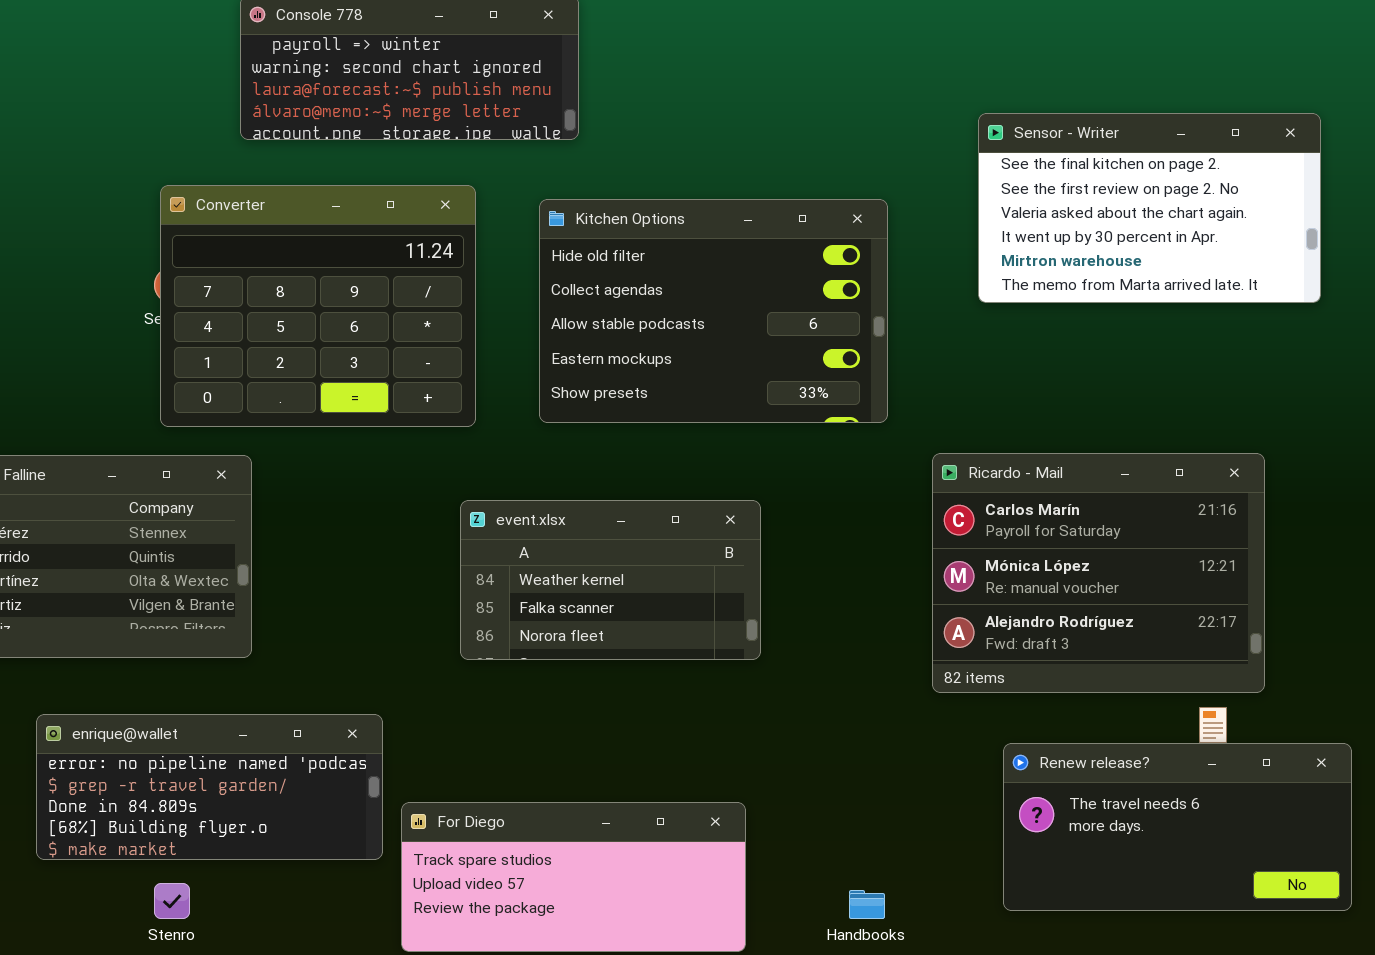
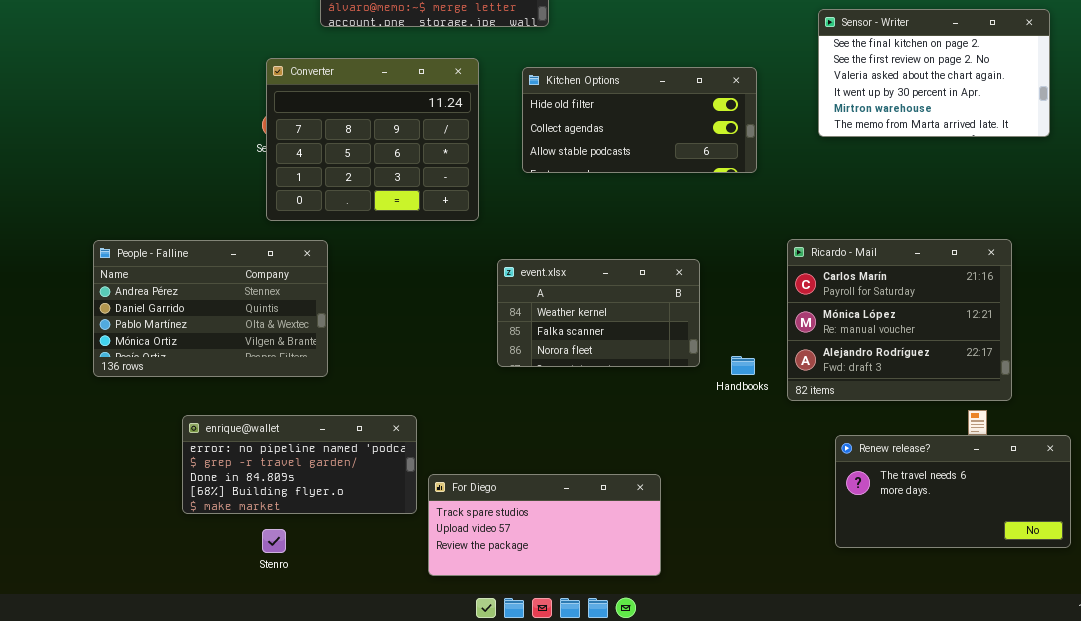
Kitchen Options: [539,199,888,423] -> [522,67,757,173], resized
event.xlsx: [460,500,761,660] -> [497,259,700,367], moved
Handbooks: [849,890,885,919] -> [731,356,755,375], moved

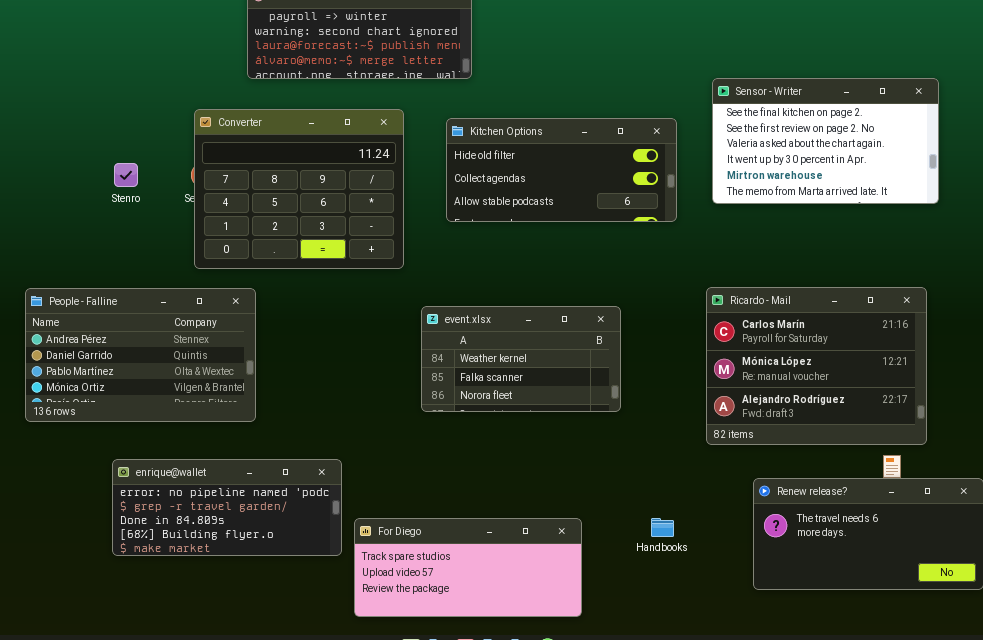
Sensor - Writer: [818,9,1050,137] -> [712,78,939,204], moved
Handbooks: [731,356,755,375] -> [651,518,674,537], moved
Stenro: [262,529,286,553] -> [114,163,138,187], moved

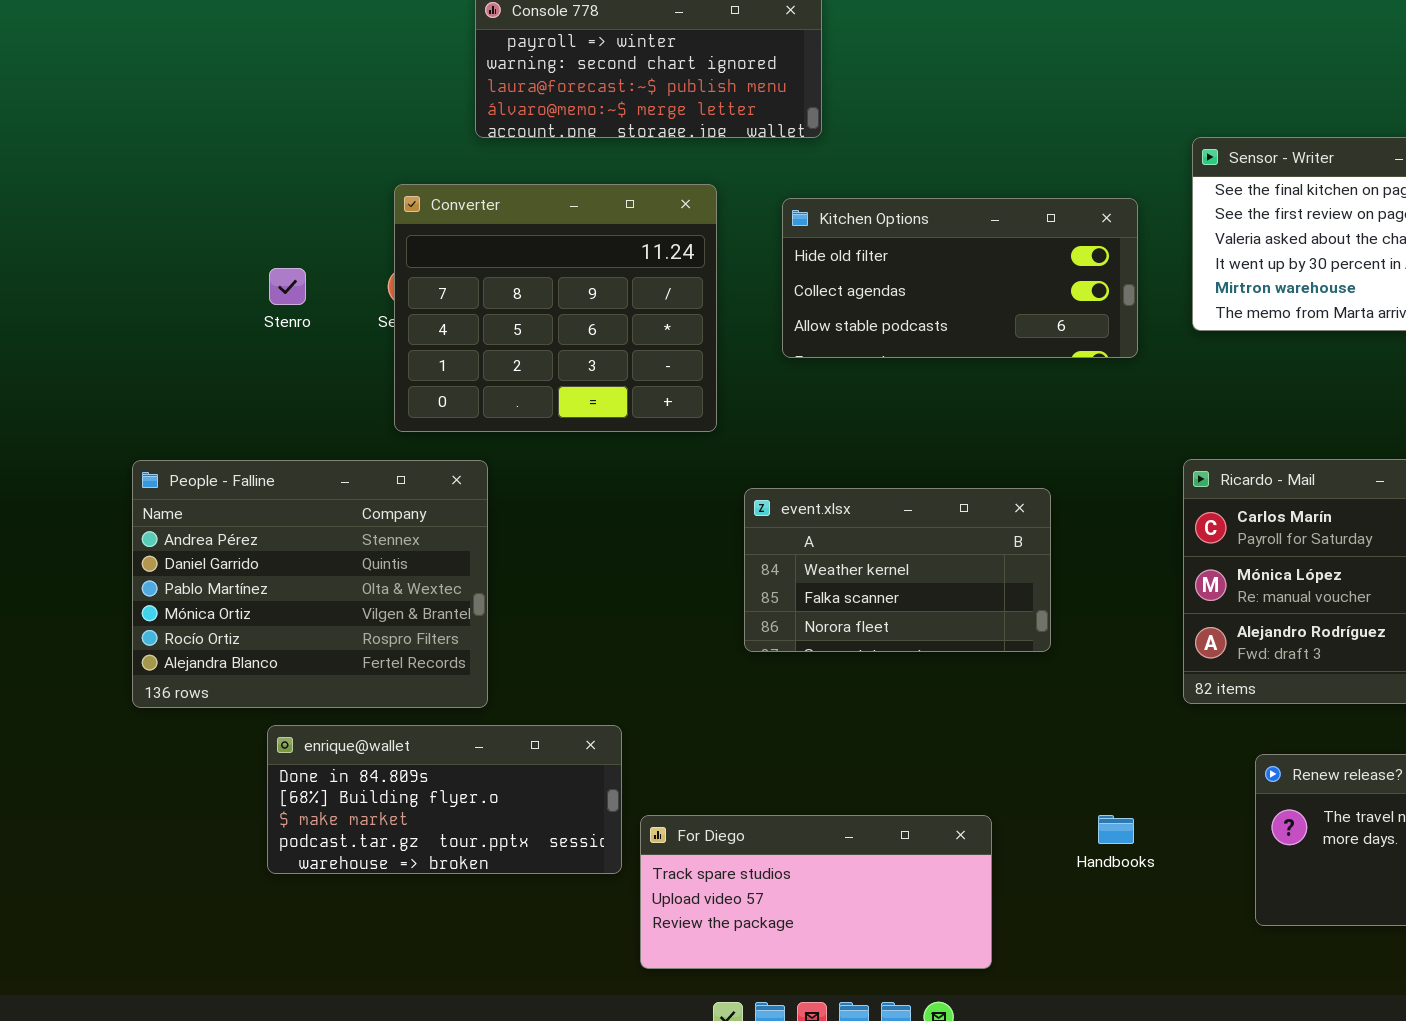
People - Falline: [25,288,256,422] -> [132,460,488,708], resized
enrique@wallet: [112,459,342,556] -> [267,725,622,874], scrolled down 2 rows

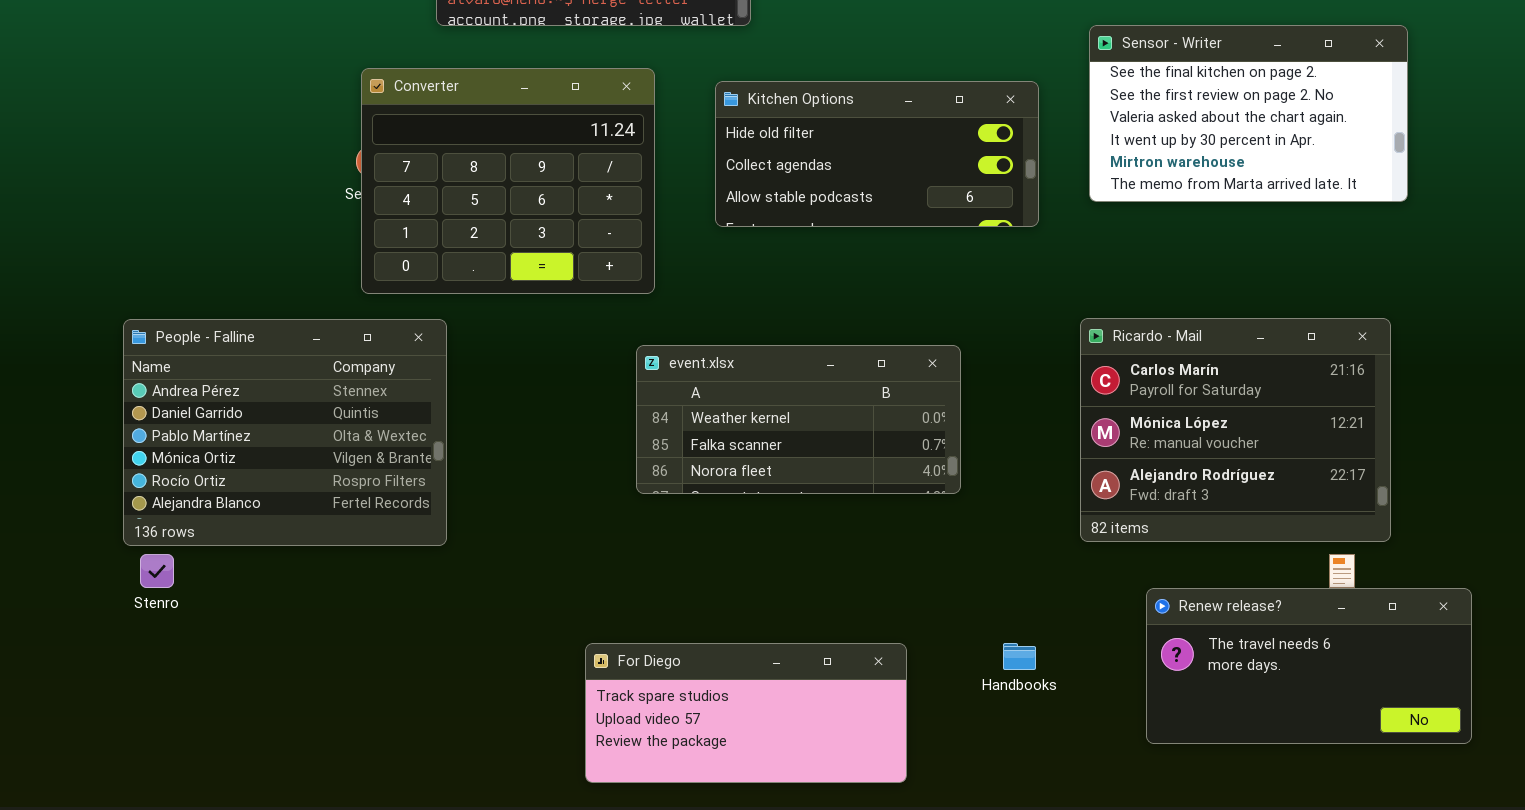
Stenro: [269,268,306,305] -> [140,554,174,588], moved
event.xlsx: [744,488,1051,652] -> [636,345,961,494], resized
enrique@wallet: [267,725,622,874] -> none, closed

